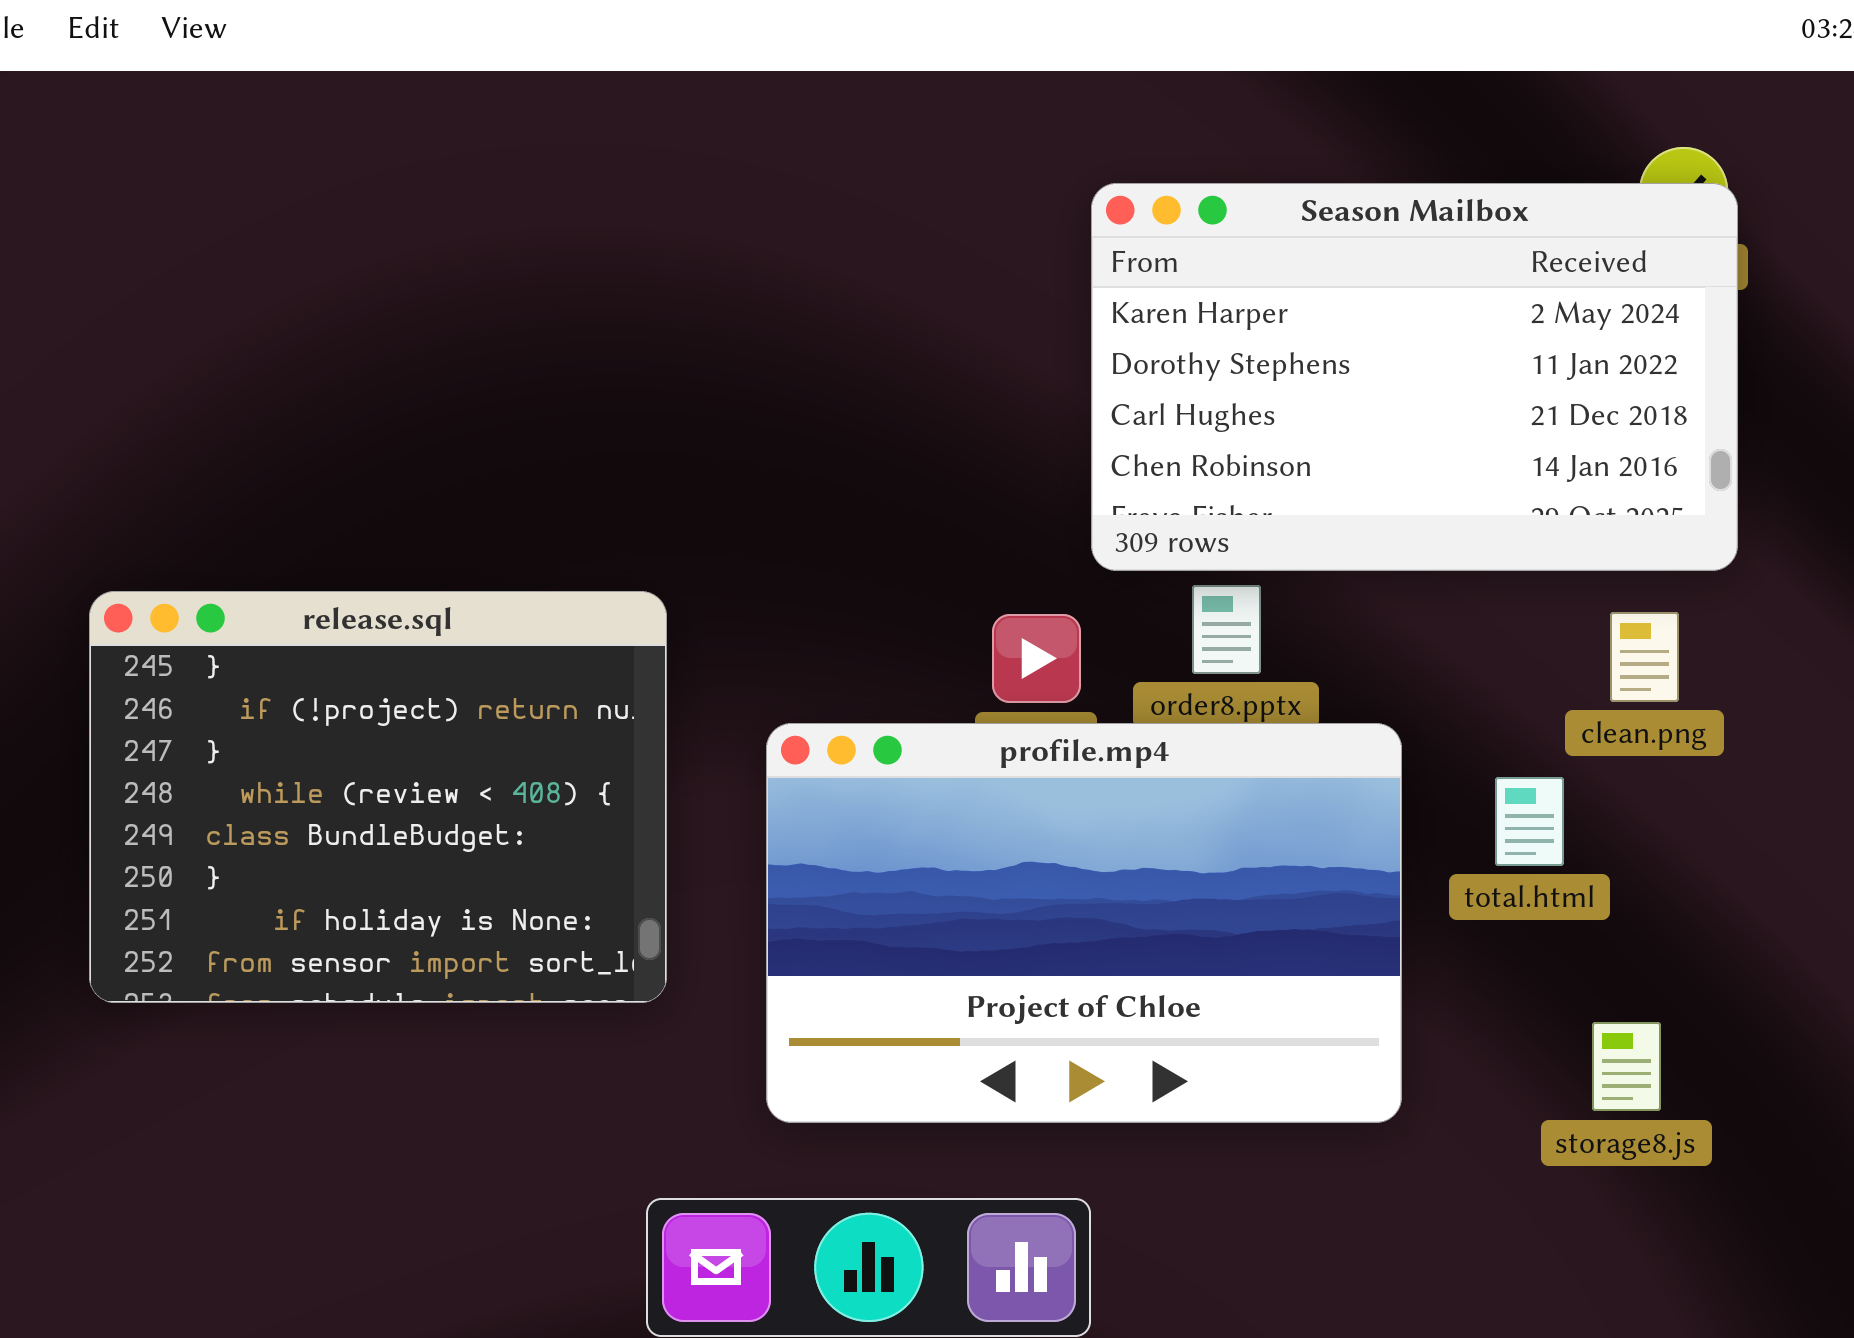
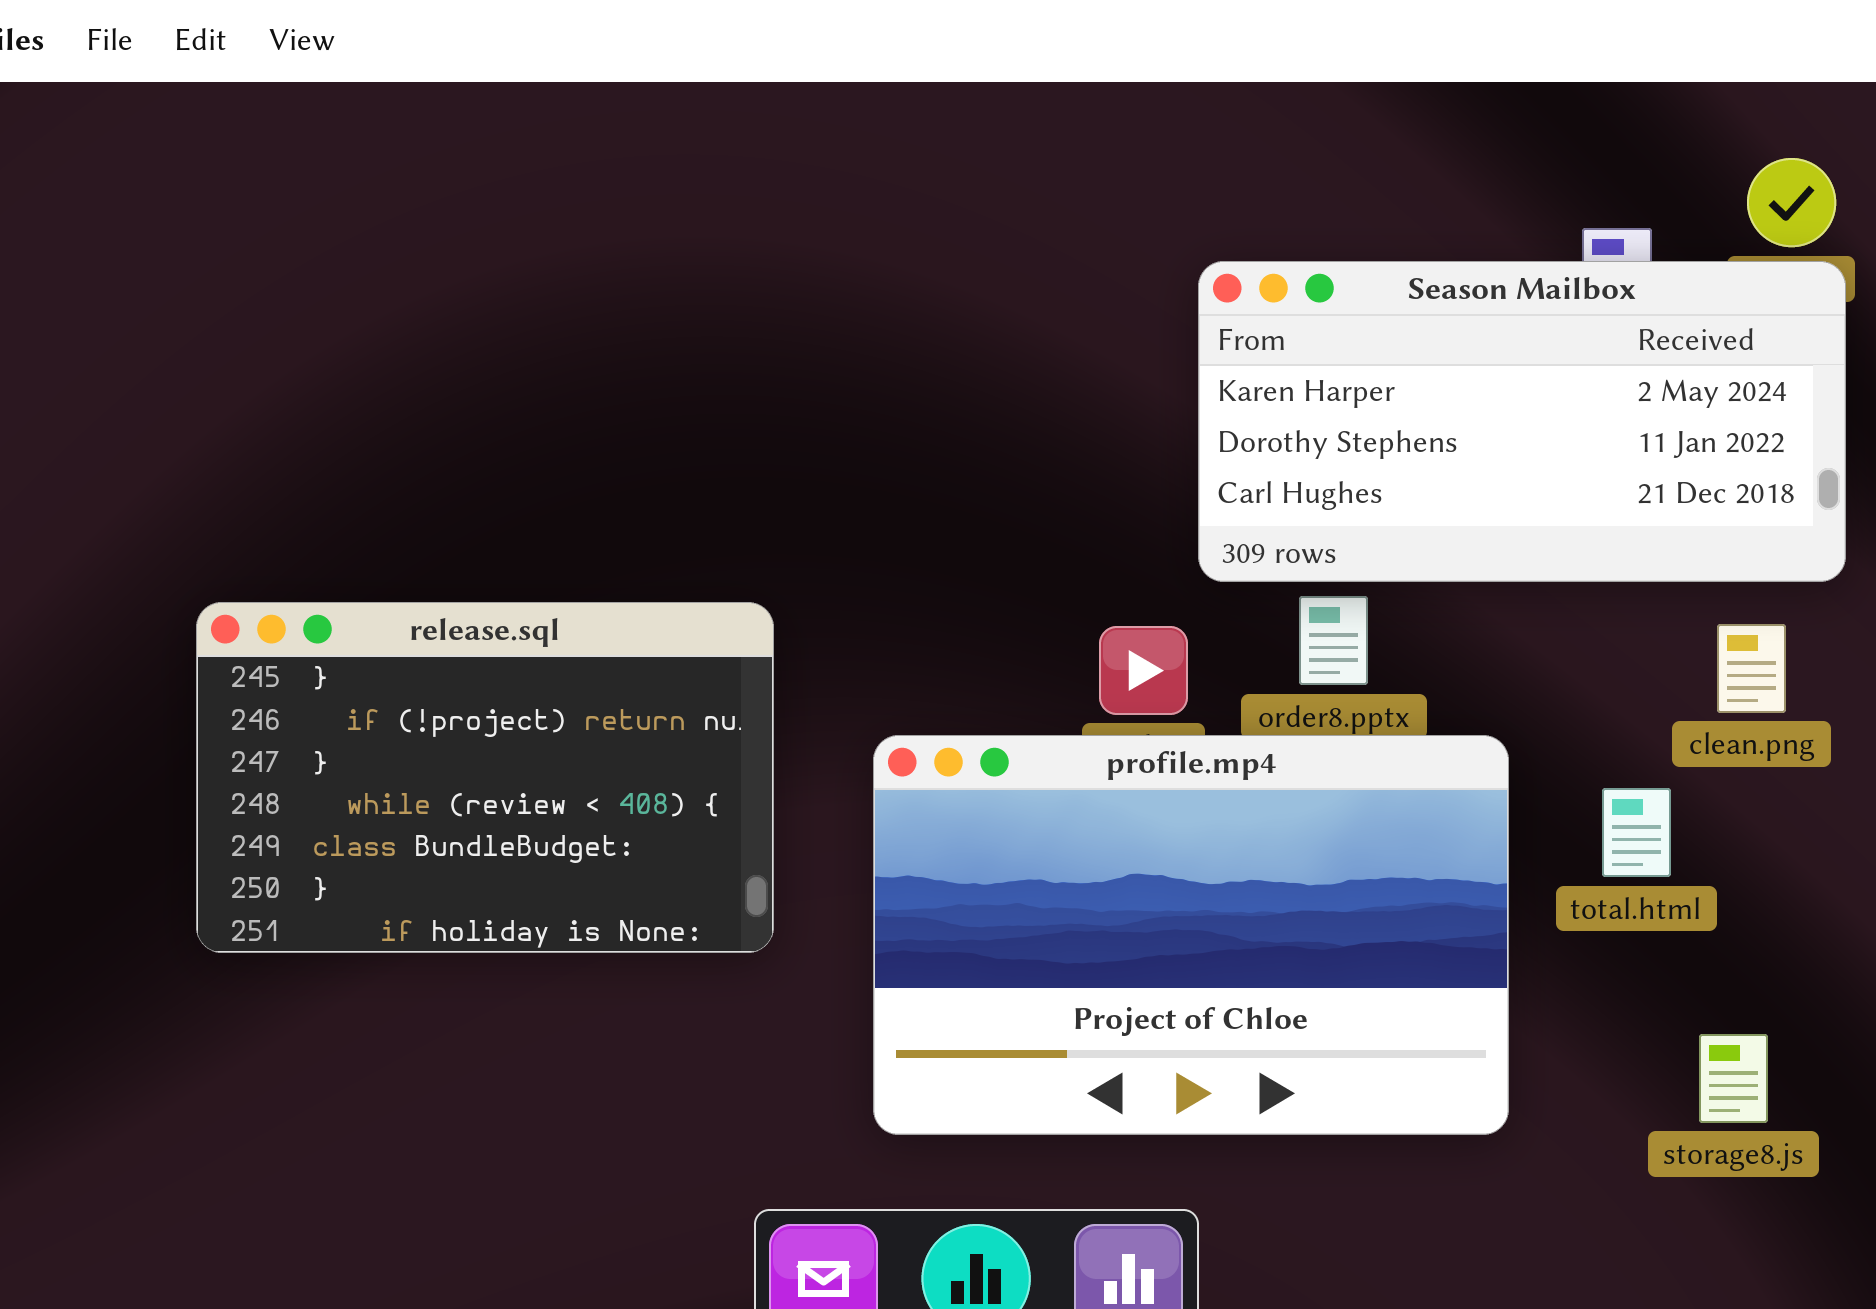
Season Mailbox: [1091,183,1738,571] -> [1198,261,1846,582], resized
release.sql: [89,591,667,1003] -> [196,602,774,953], resized

